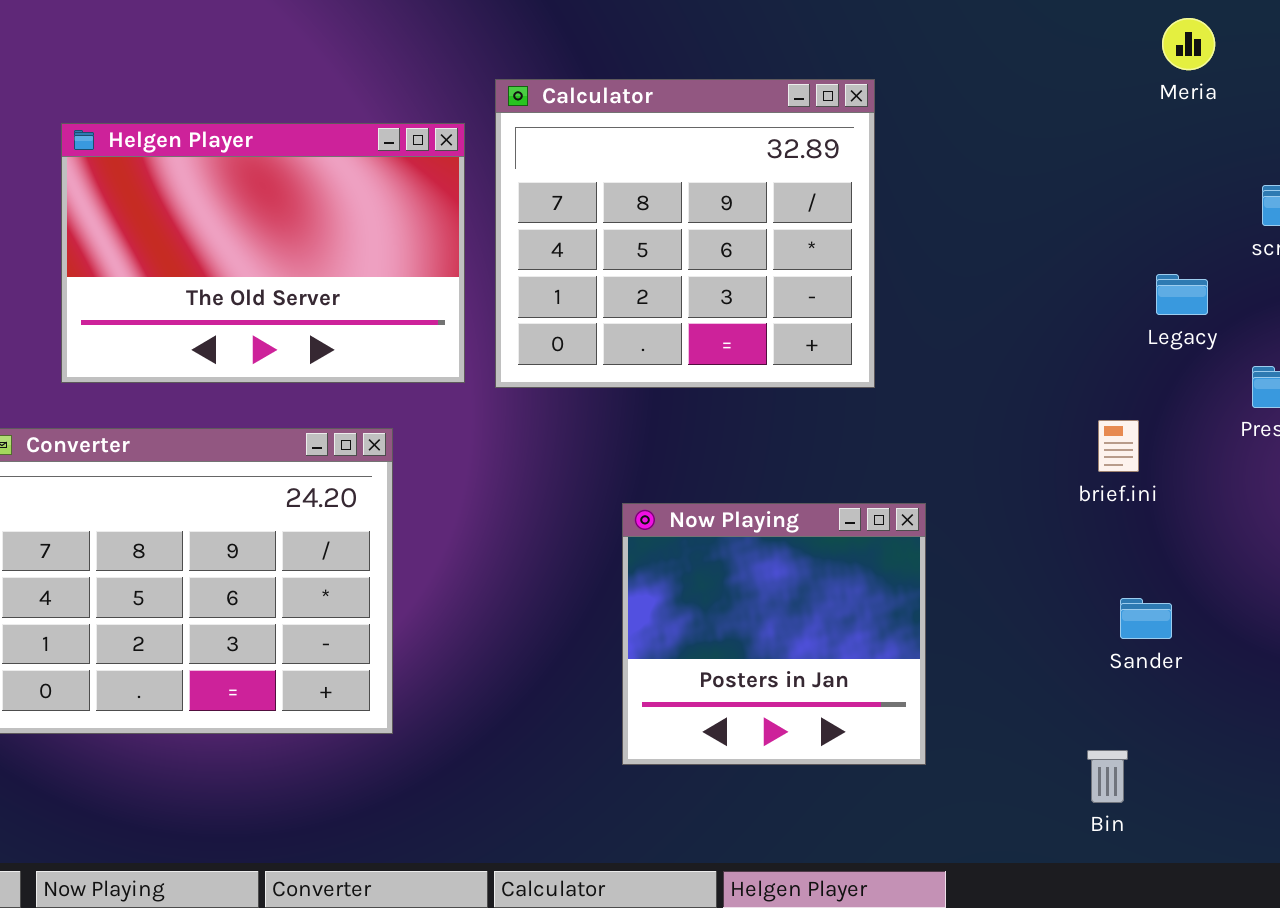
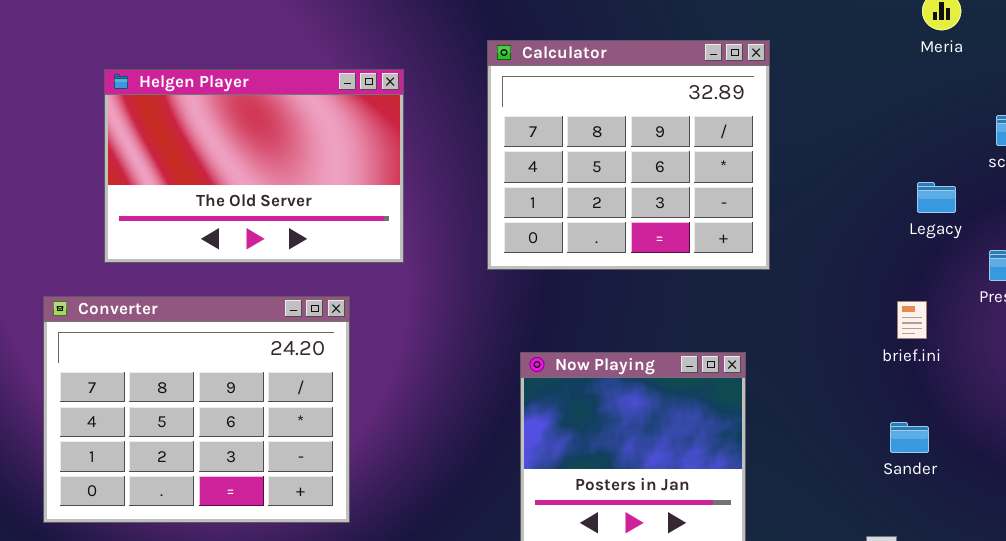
Calculator: [495,79,875,388] -> [487,40,770,270], moved
brief.ini: [1098,420,1139,472] -> [897,301,927,339], moved

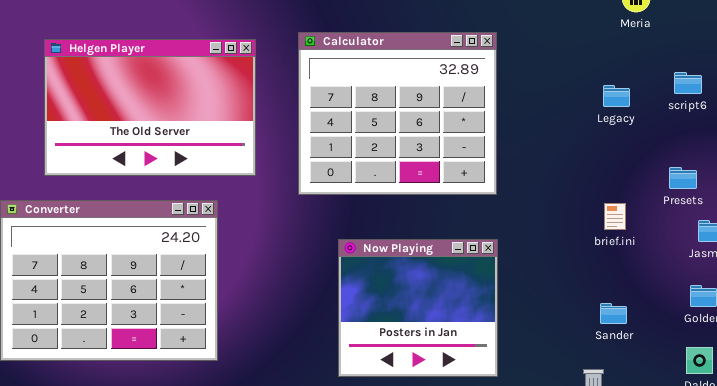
Calculator: [487,40,770,270] -> [298,32,497,195], moved
Legacy: [917,182,956,213] -> [603,85,630,107], moved
Sander: [890,422,929,453] -> [600,303,627,324], moved

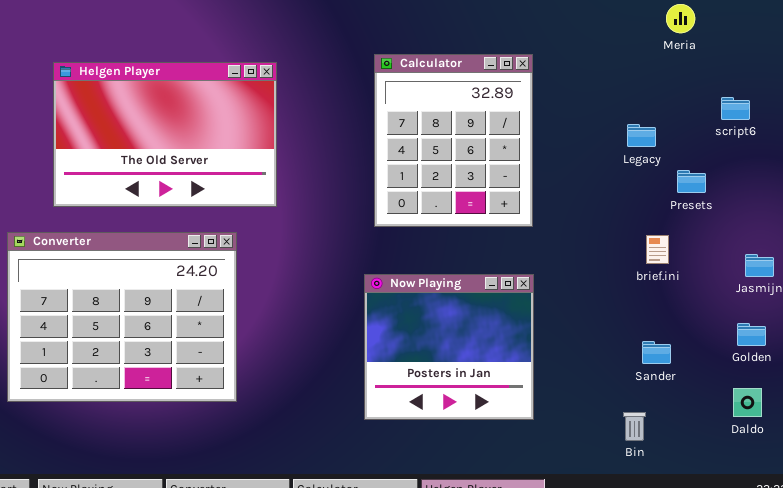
Calculator: [298,32,497,195] -> [374,54,533,227], resized
Legacy: [603,85,630,107] -> [627,124,656,147], moved
Presets: [669,167,697,189] -> [677,170,706,193], moved

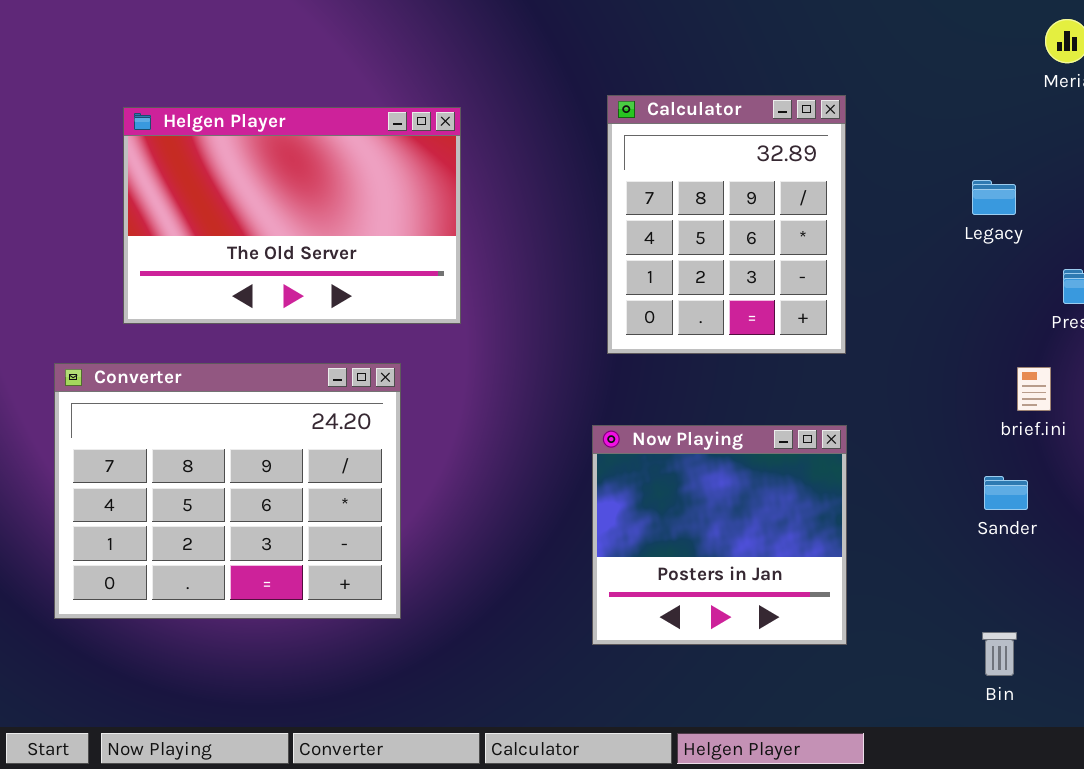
Legacy: [627,124,656,147] -> [972,180,1016,215], moved
Sander: [642,341,671,364] -> [984,476,1028,510], moved

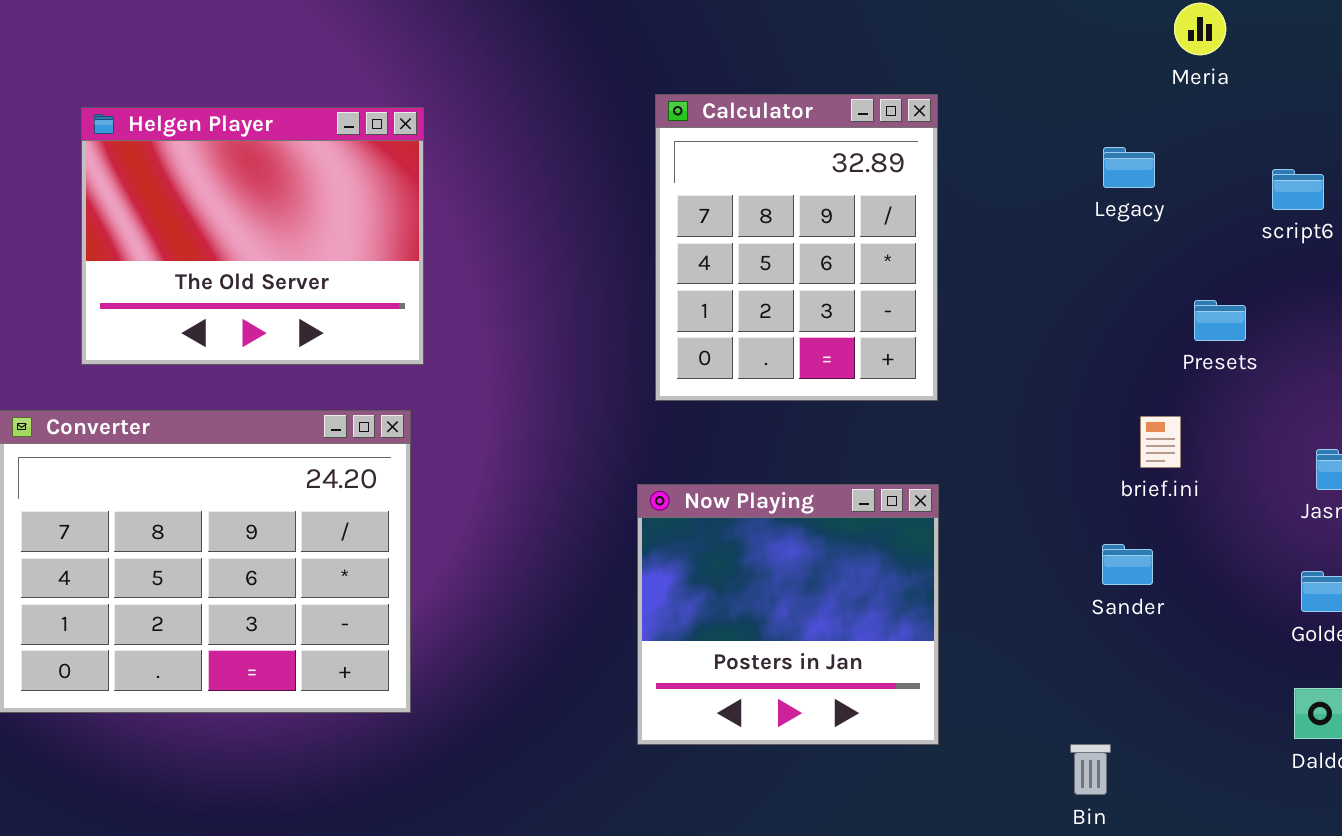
Helgen Player: [123,107,461,324] -> [81,107,424,365], resized
Legacy: [972,180,1016,215] -> [1103,147,1155,188], moved
Bin: [982,632,1017,676] -> [1070,744,1111,795], moved

